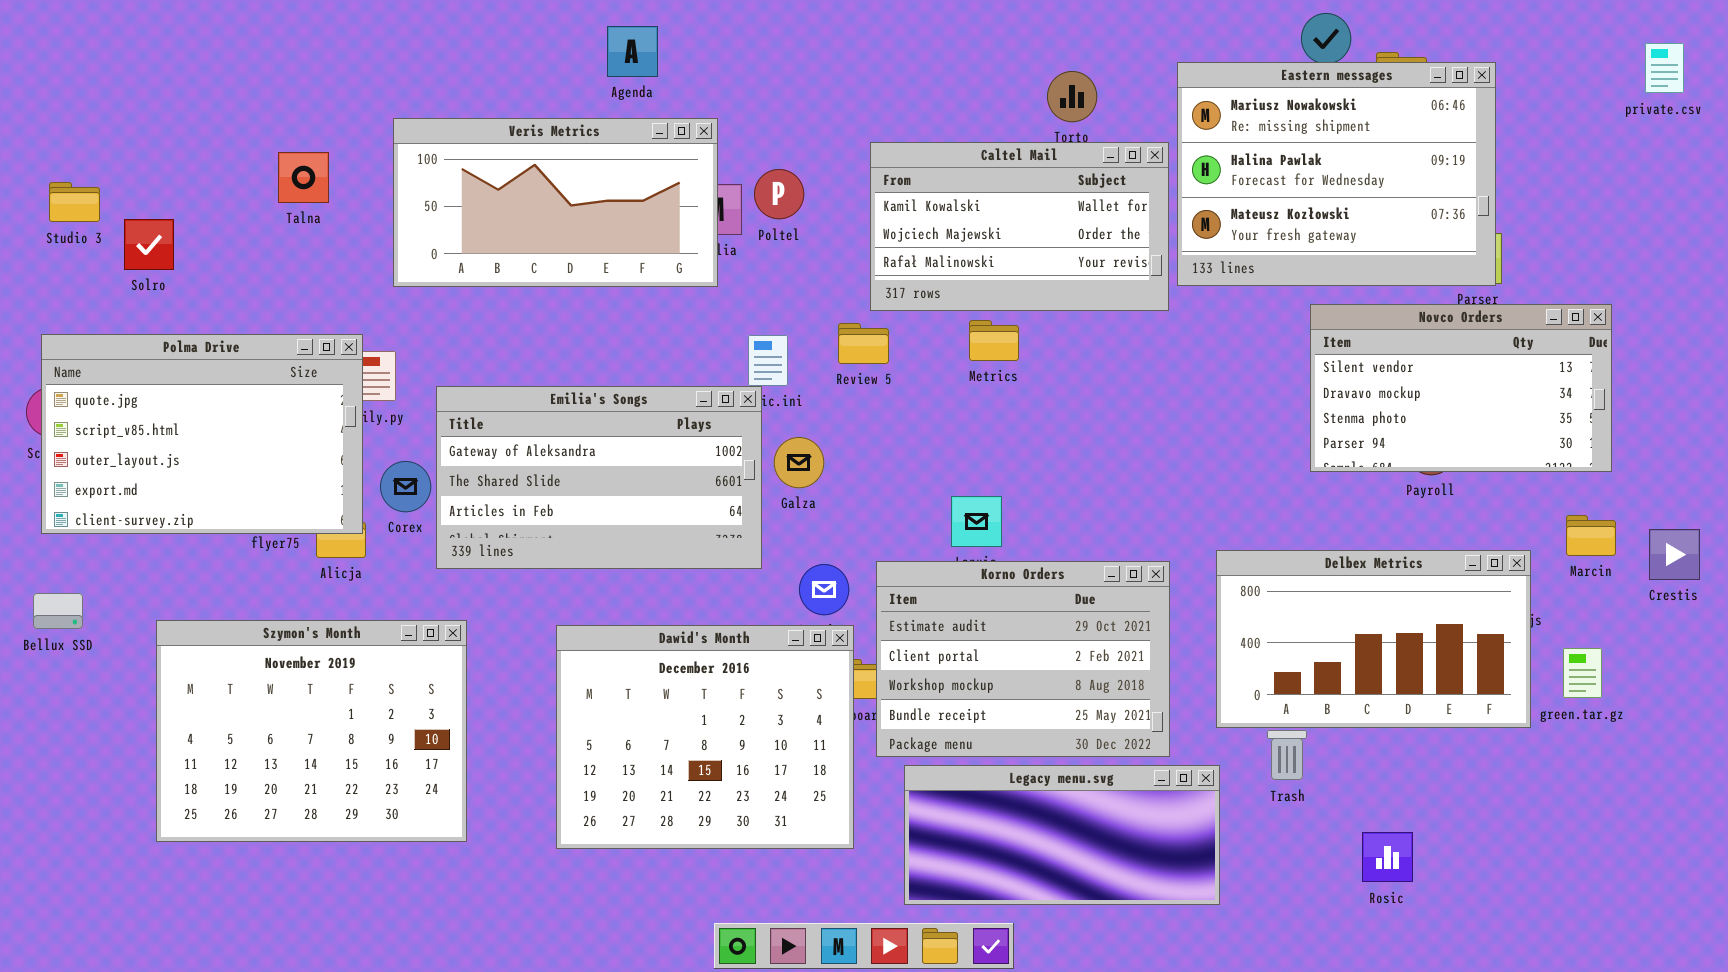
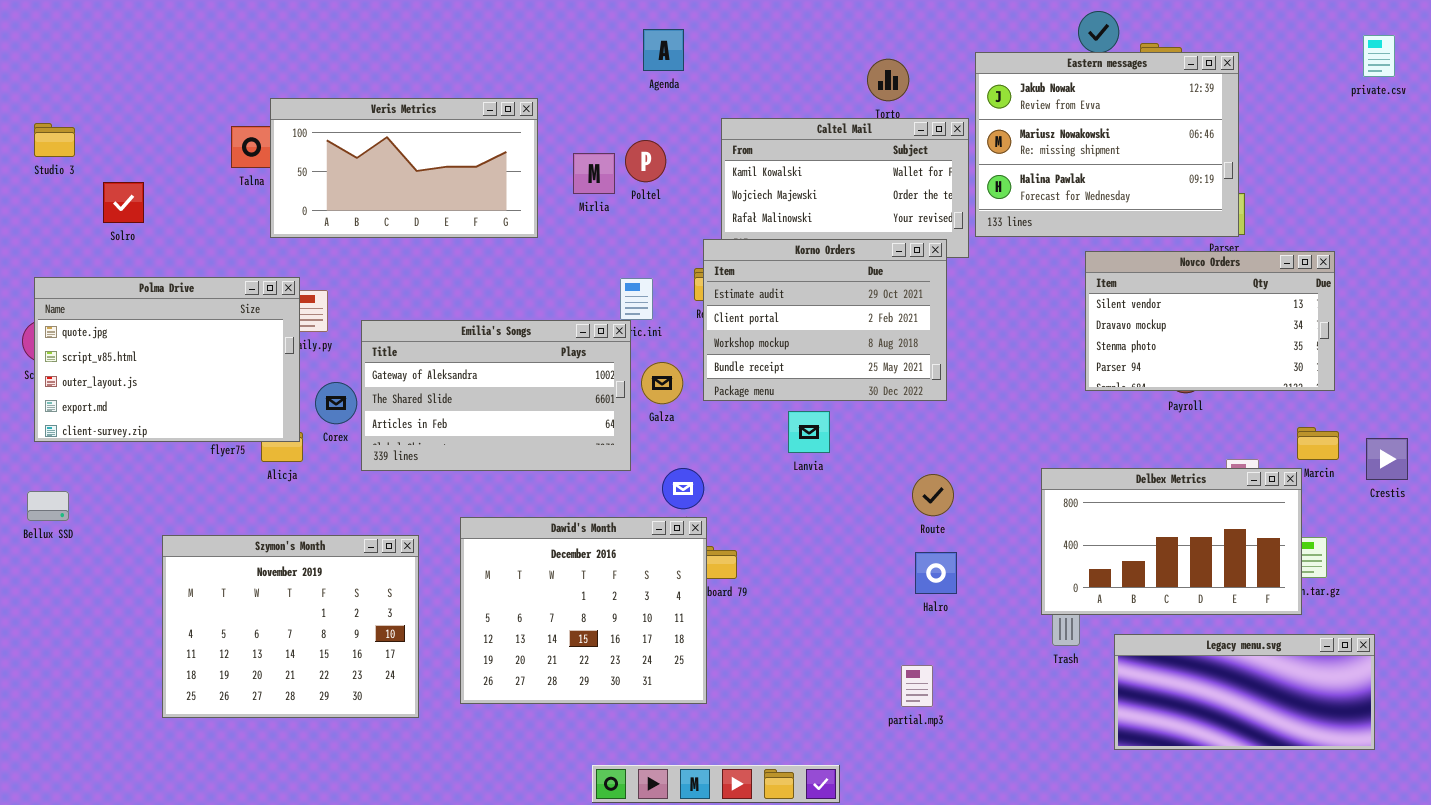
Agenda: [607,26,658,77] -> [643,29,684,71], moved
Eastern messages: [1177,62,1496,286] -> [975,52,1239,237], scrolled up 1 row
Veris Metrics: [393,118,718,287] -> [270,98,538,238], moved
Studio 3: [49,182,100,222] -> [34,123,75,157], moved
Delbex Metrics: [1216,550,1531,728] -> [1041,468,1302,615], moved
Korno Orders: [876,561,1170,757] -> [703,239,947,401], moved
Szymon's Month: [156,620,467,842] -> [162,535,419,718], moved
Legacy menu.svg: [904,765,1220,905] -> [1114,634,1375,750], moved

